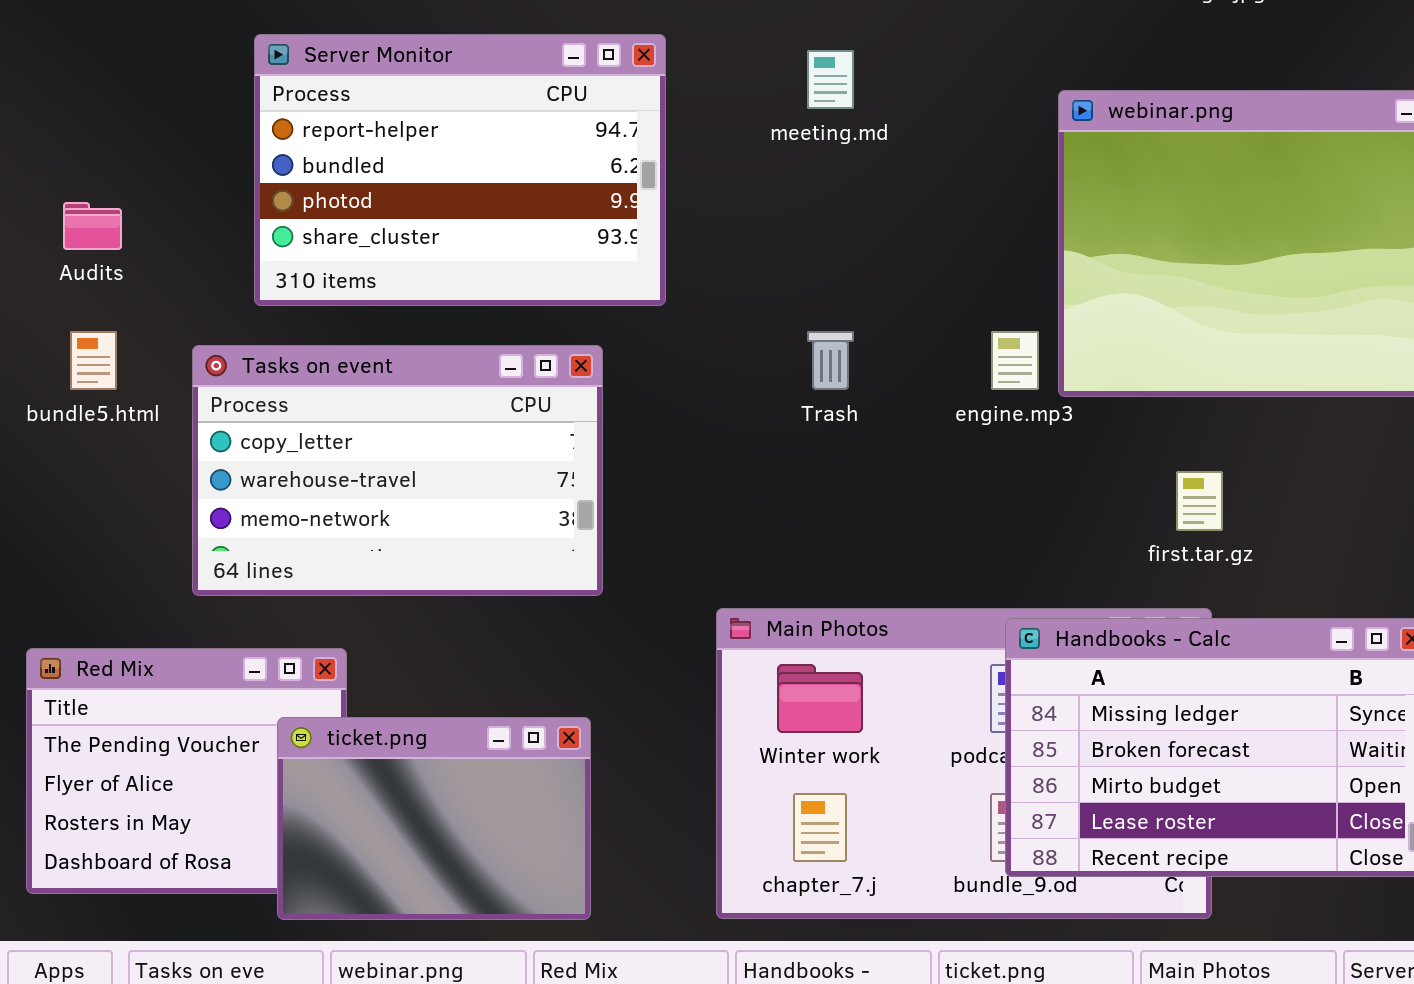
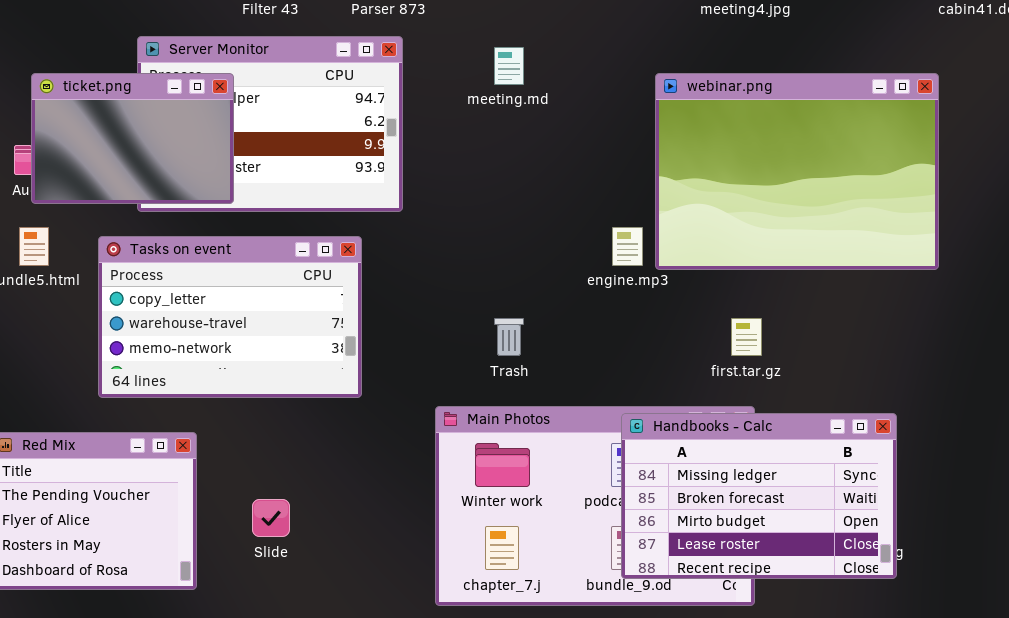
Trash: [807,331,854,390] -> [494,318,524,356], moved
ticket.png: [277,717,591,920] -> [31,73,234,204], moved

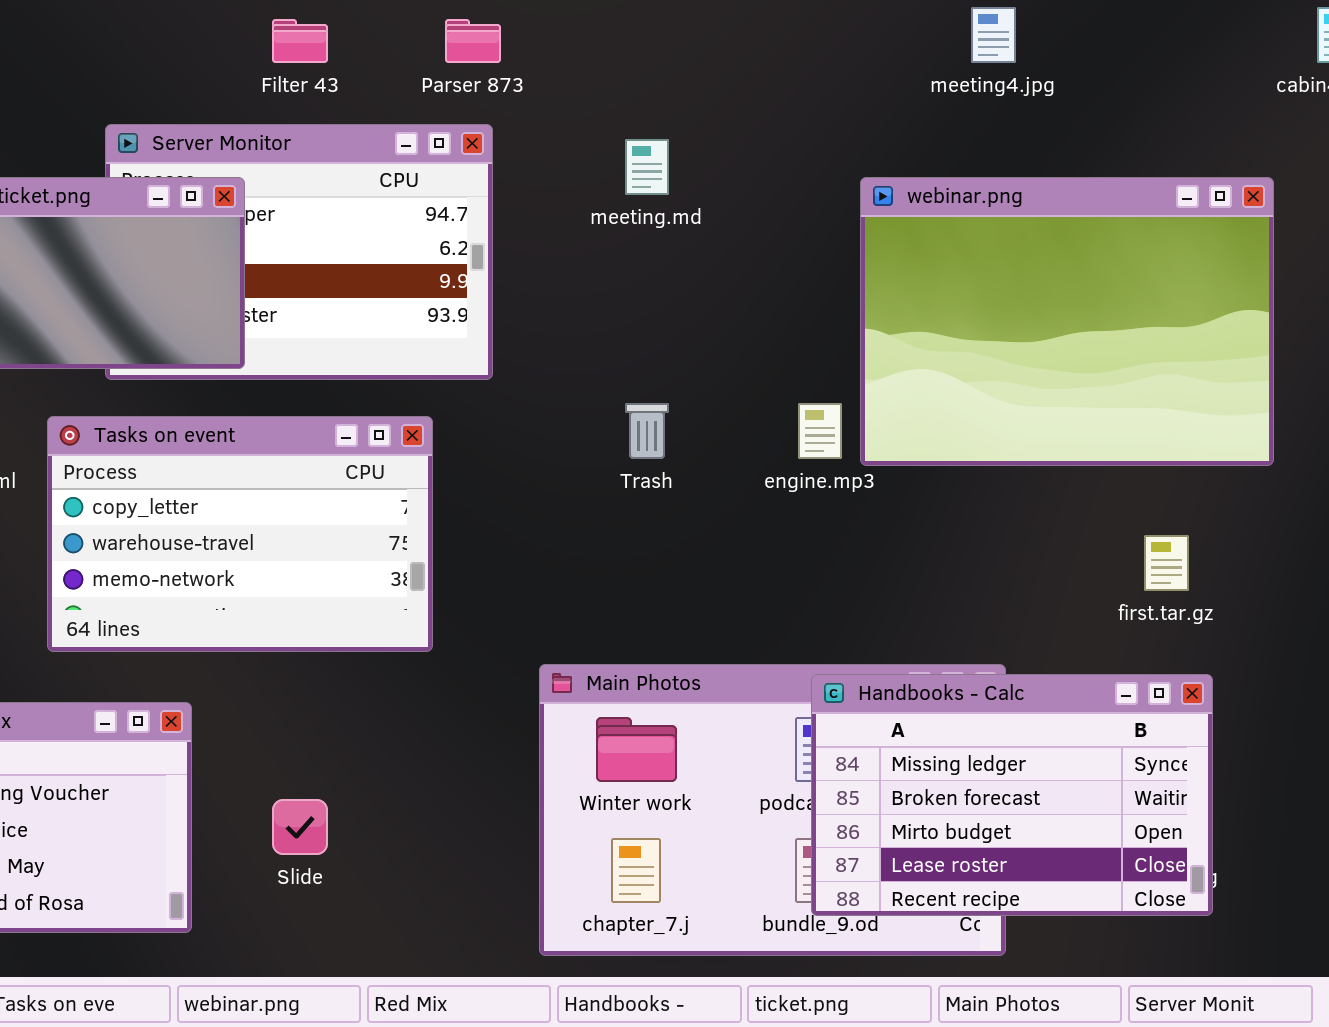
Trash: [494,318,524,356] -> [625,403,669,459], moved
first.tar.gz: [731,318,762,356] -> [1144,535,1189,591], moved

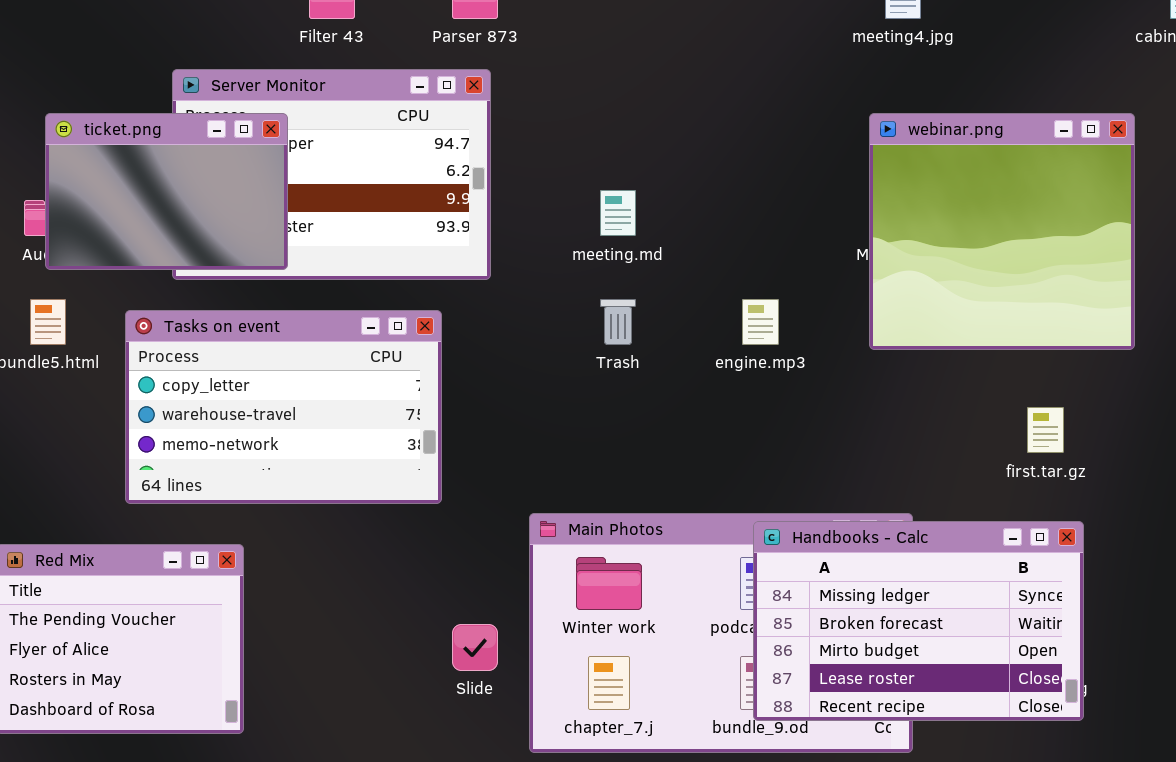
meeting.md: [625,139,669,195] -> [600,190,636,236], moved
webinar.png: [860,177,1274,466] -> [869,113,1135,350], resized
Slide: [272,799,328,855] -> [452,624,498,671], moved

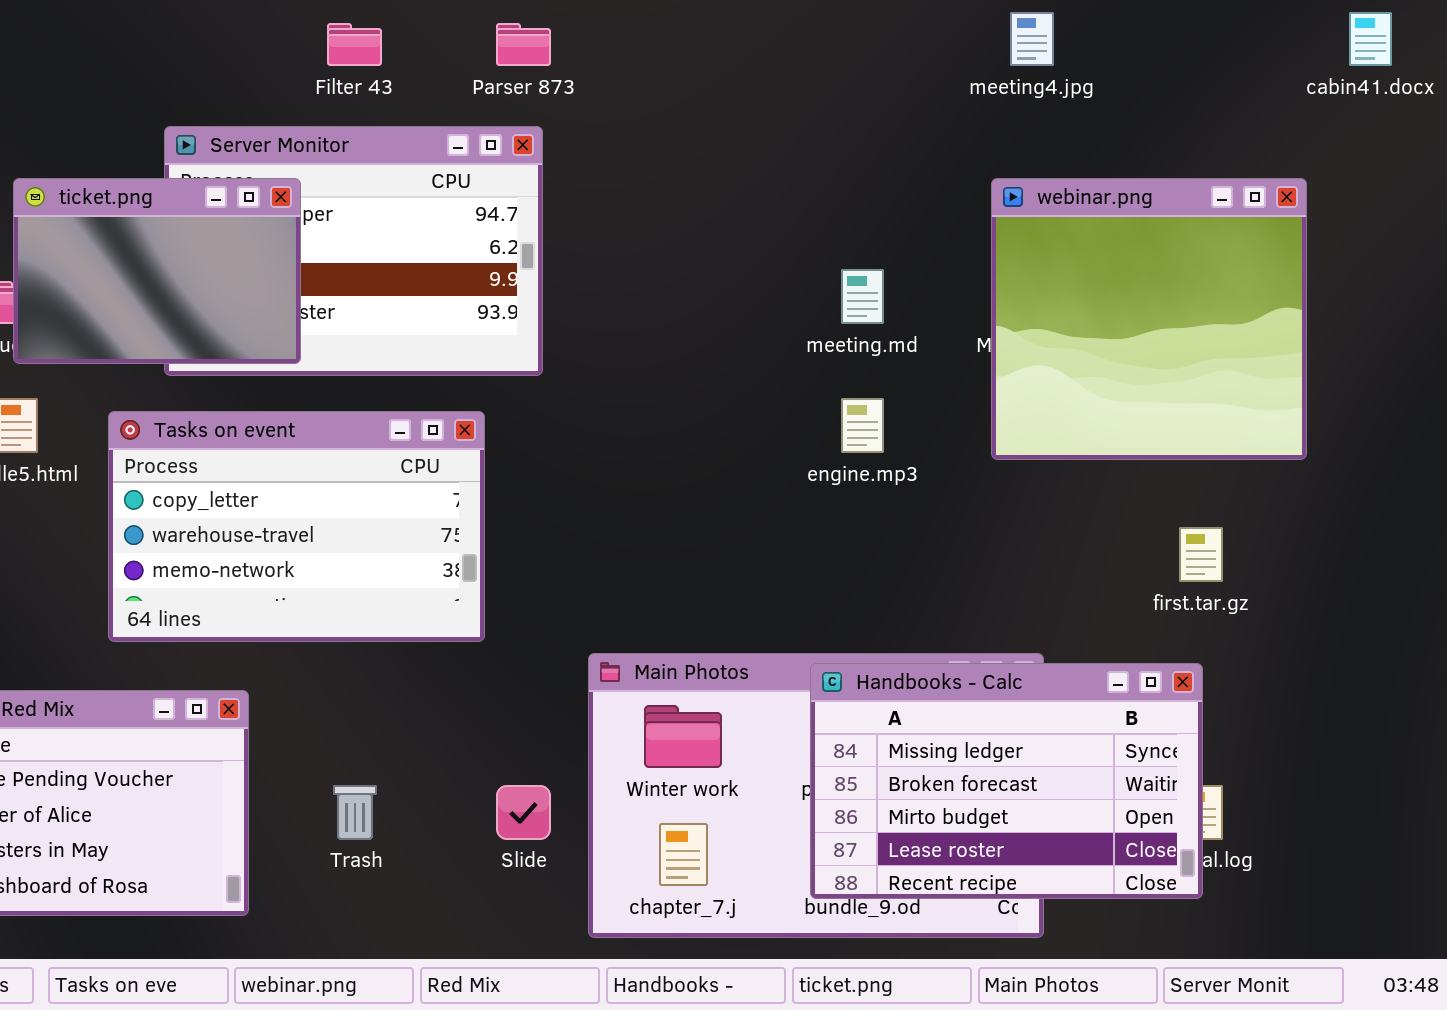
meeting.md: [600,190,636,236] -> [841,269,884,324], moved
Trash: [600,299,636,345] -> [333,785,377,840], moved
Handbooks - Calc: [753,521,1084,721] -> [810,663,1203,899], moved

